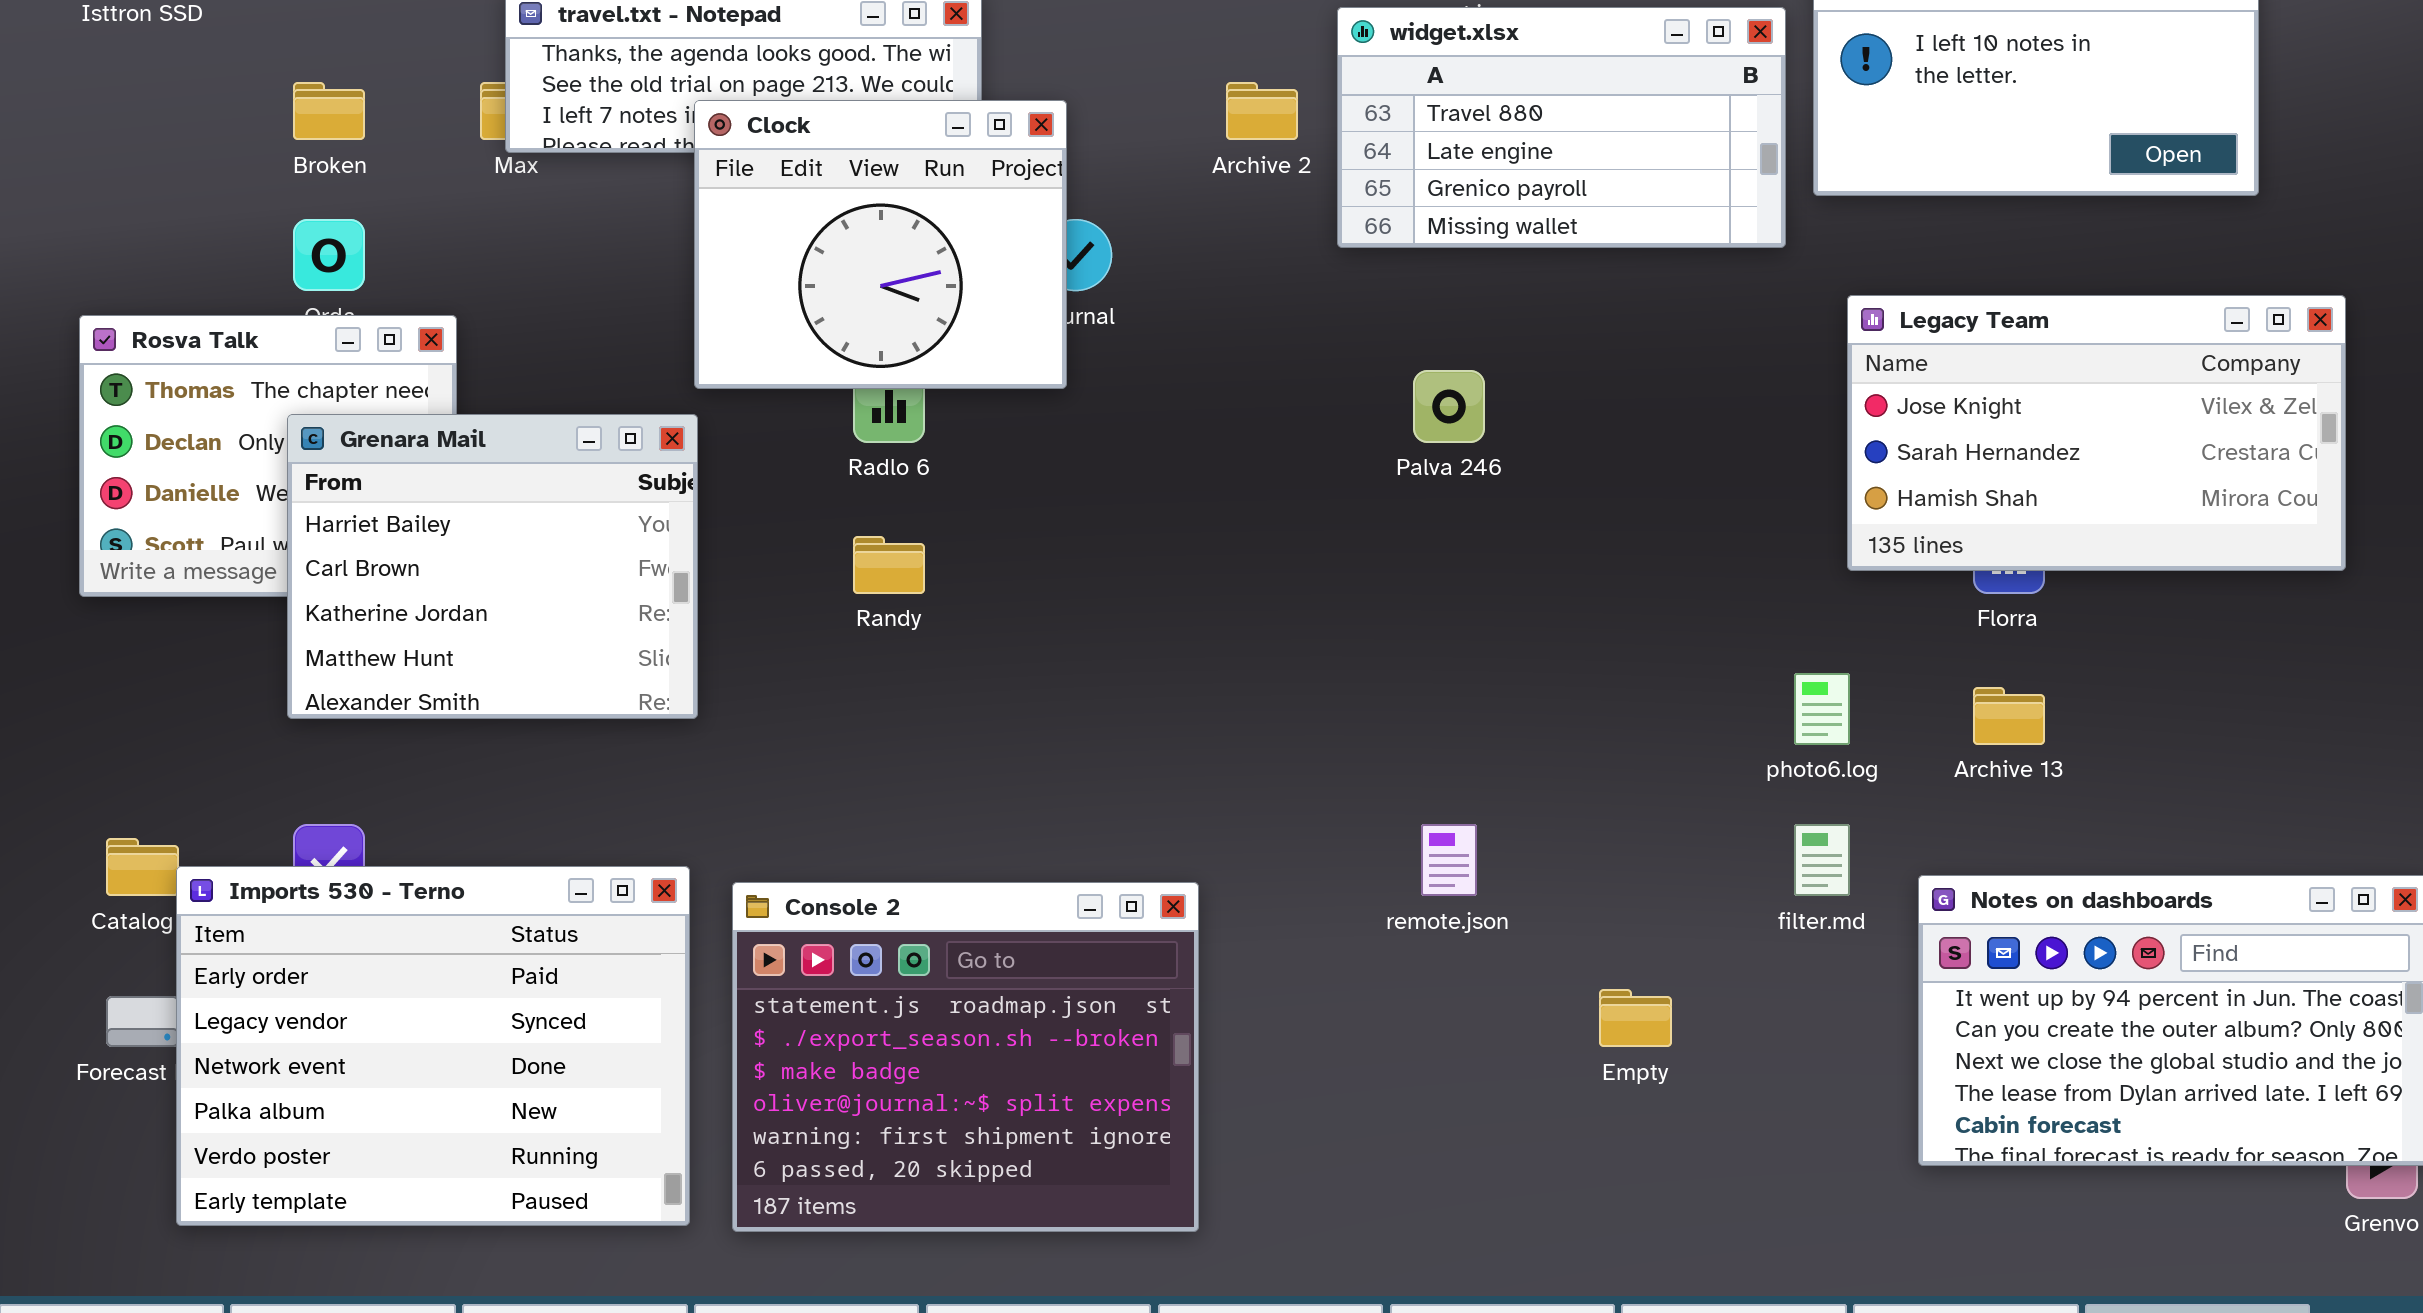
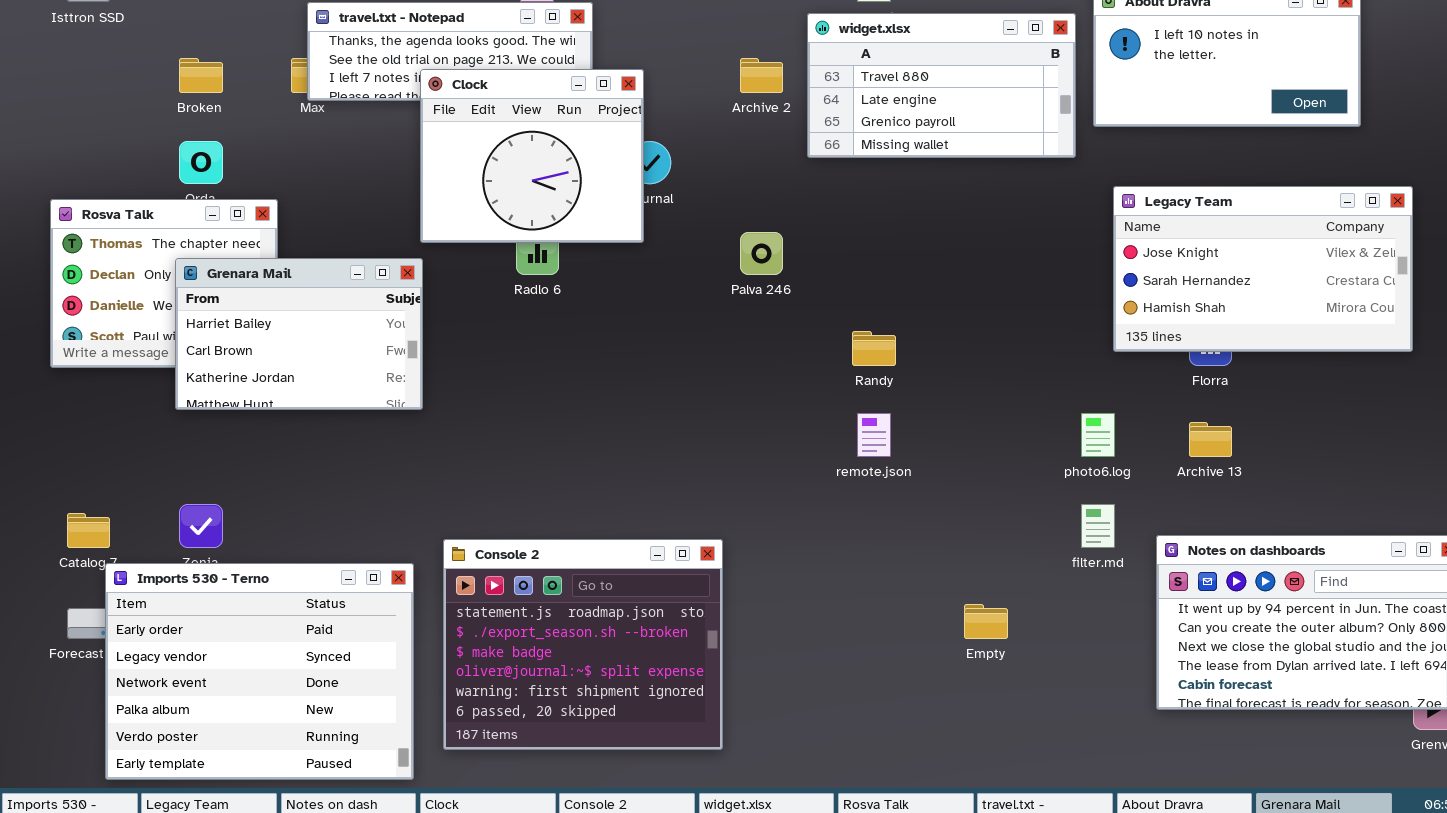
Palva 246: [1413,370,1485,443] -> [740,232,783,275], moved
Grenara Mail: [287,414,698,719] -> [175,258,423,410], resized
Randy: [853,536,925,594] -> [852,331,896,366], moved
remote.json: [1421,824,1477,896] -> [857,413,891,457], moved
Imports 530 - Terno: [176,866,690,1226] -> [105,563,414,780], moved

